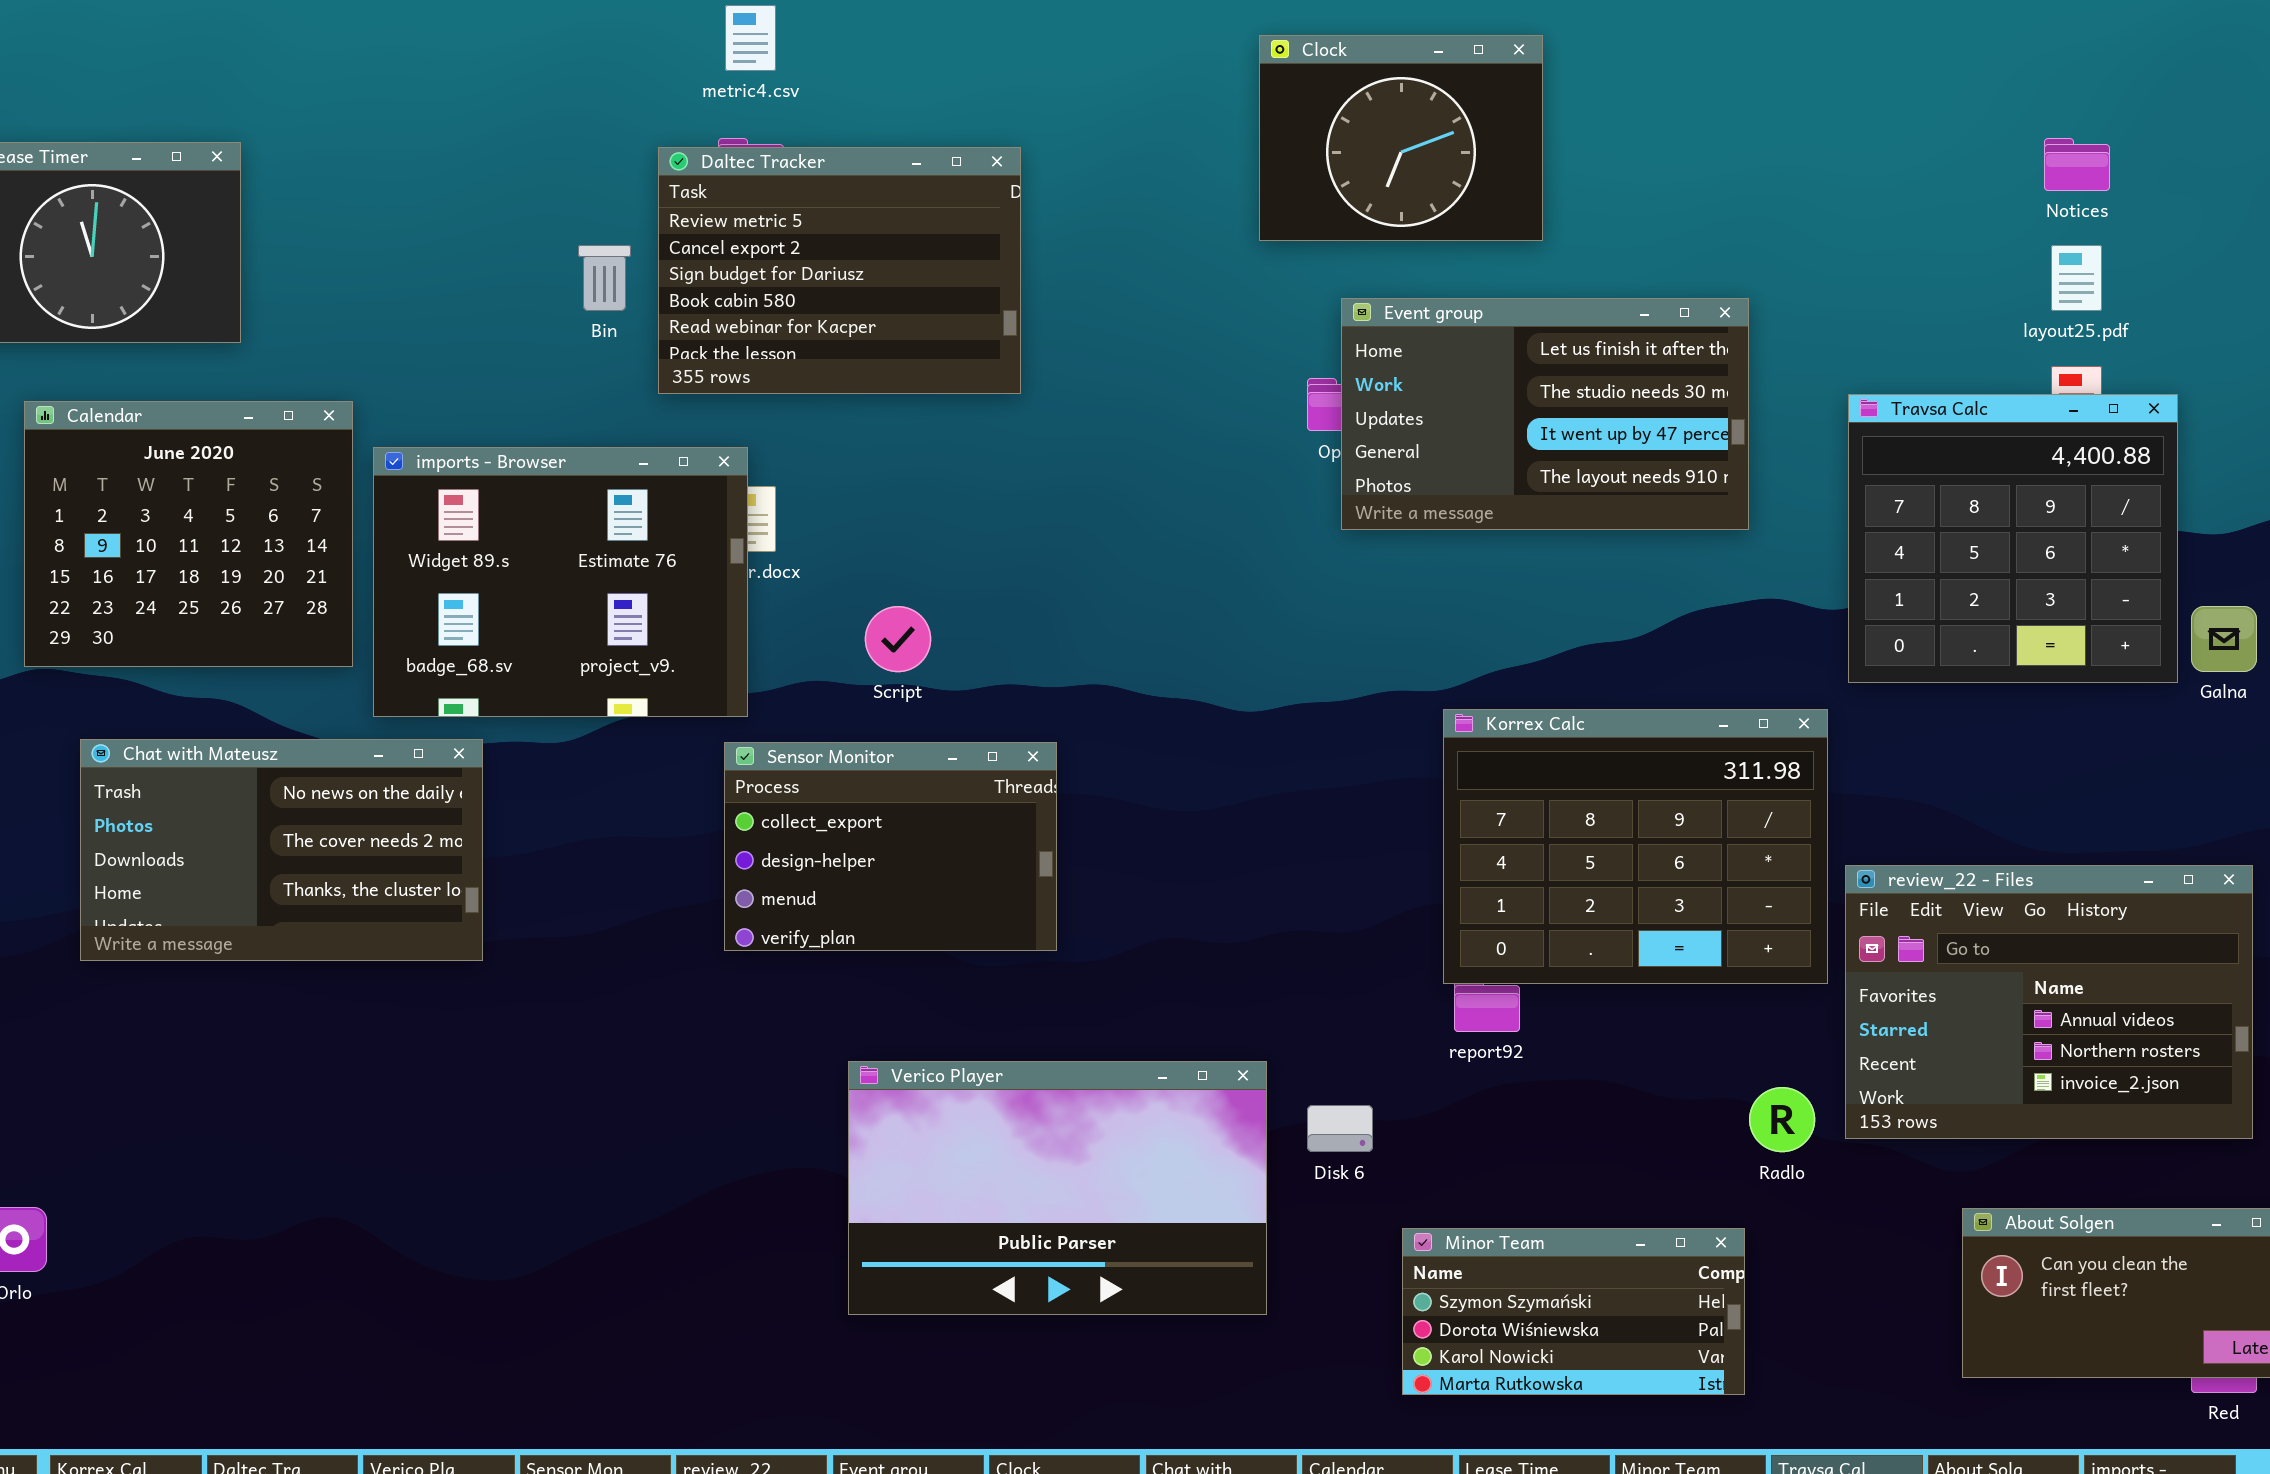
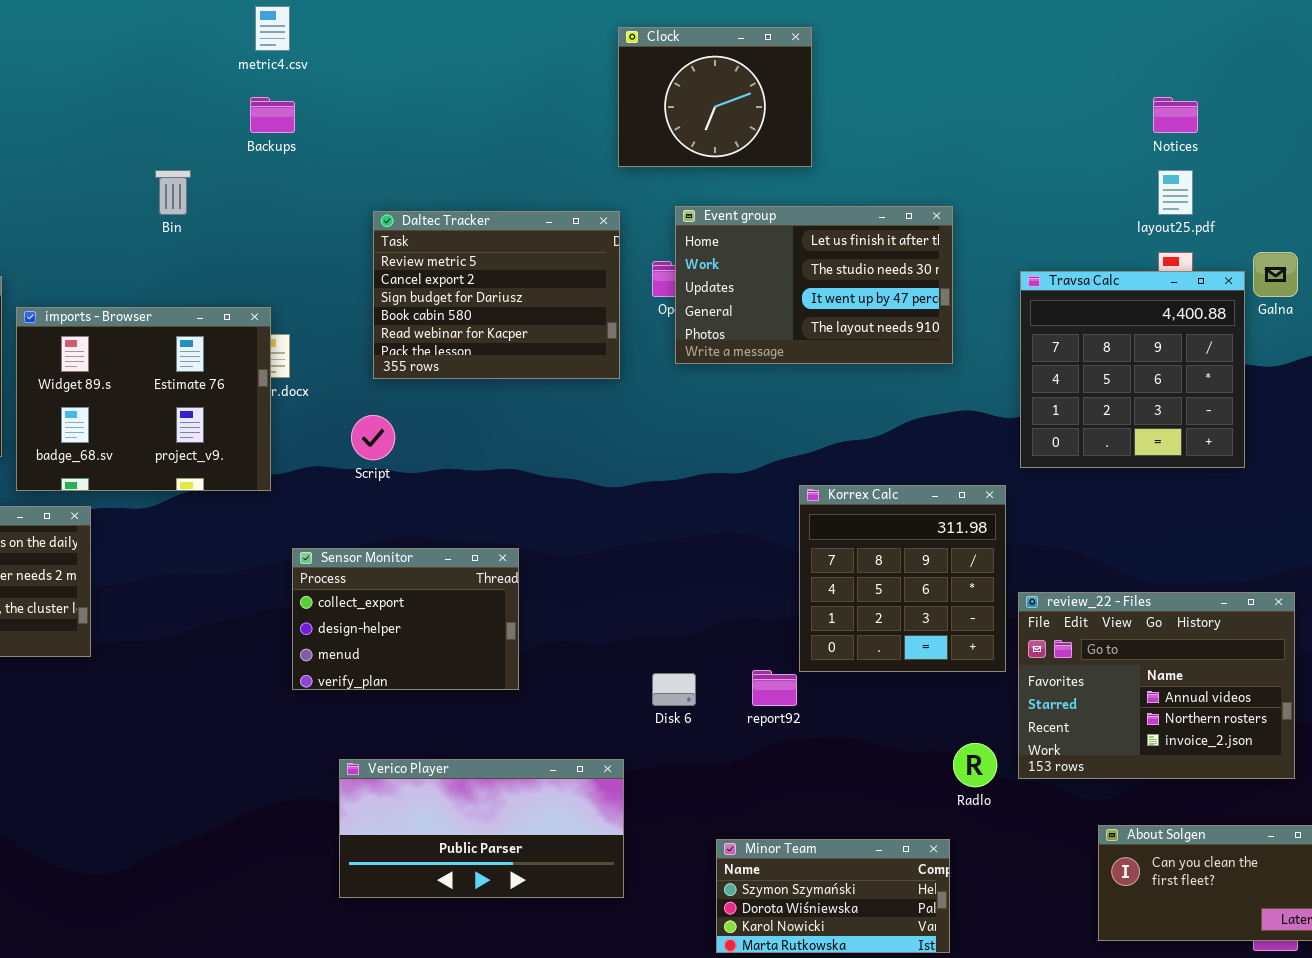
Daltec Tracker: [658,147,1021,394] -> [373,211,620,379], moved
Galna: [2191,606,2257,672] -> [1253,252,1298,297], moved
Korrex Calc: [1443,709,1828,984] -> [799,485,1006,672], resized
Sensor Monitor: [724,742,1057,951] -> [292,548,519,690], moved
Verico Player: [848,1061,1267,1315] -> [339,759,624,898], resized
Disk 6: [1307,1105,1373,1152] -> [652,673,696,706], moved

